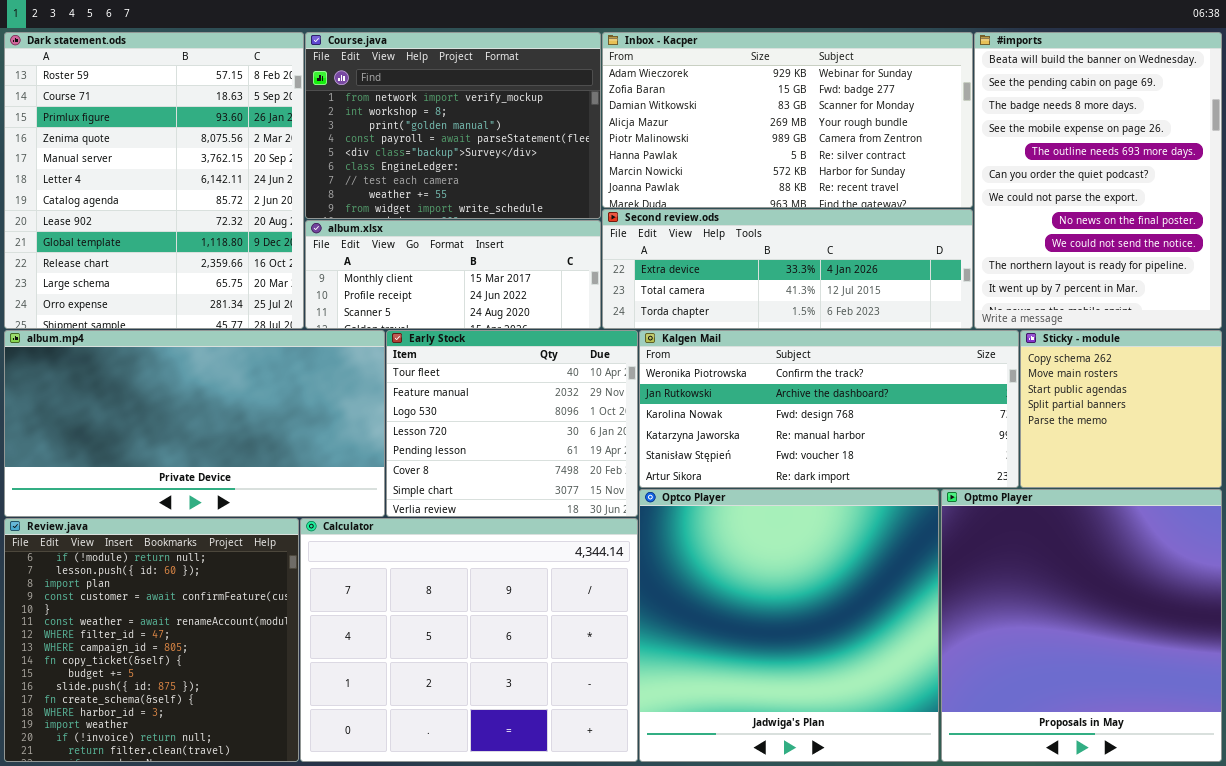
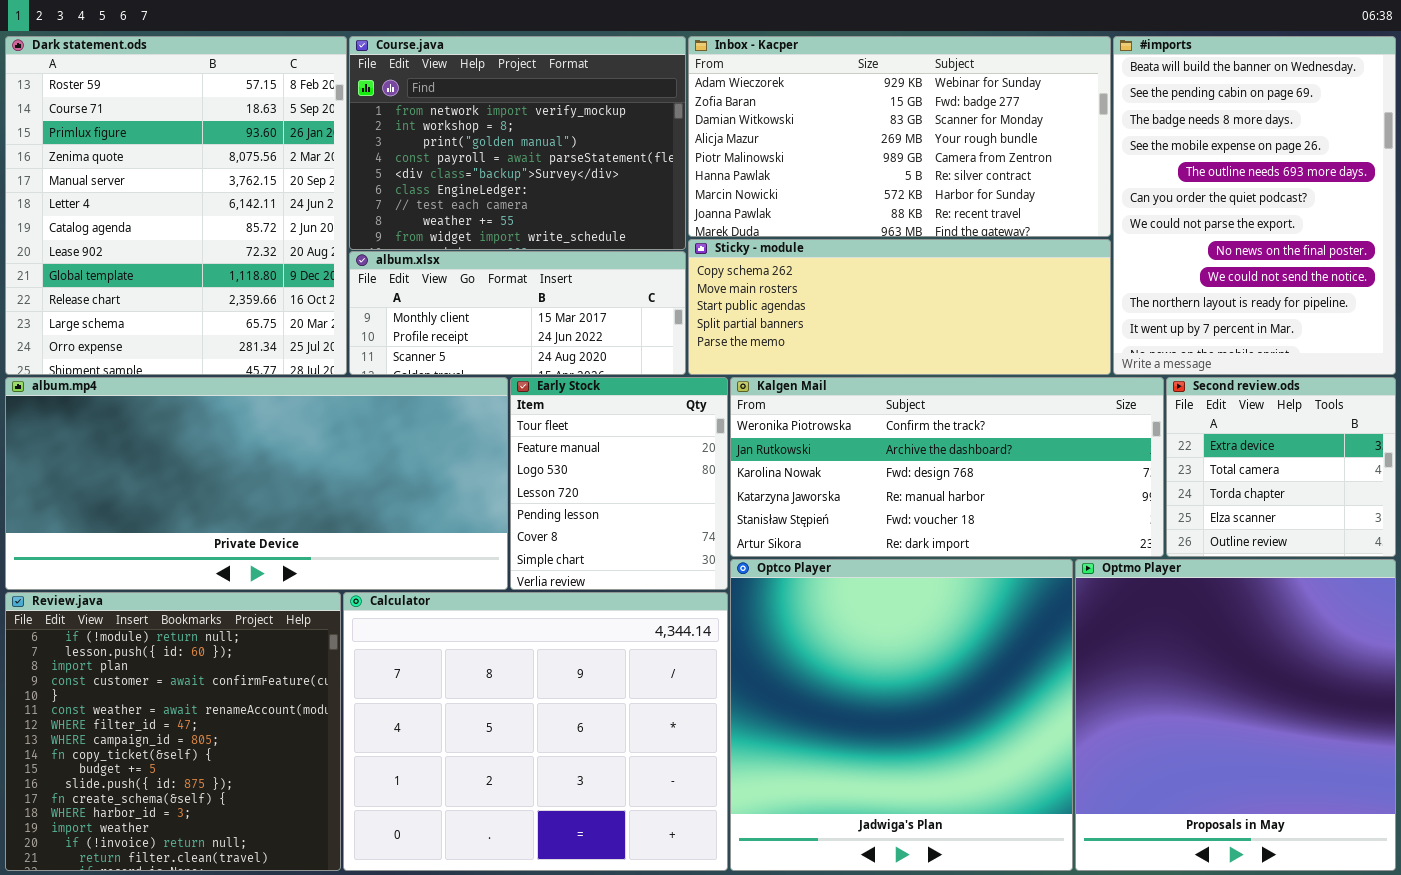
Second review.ods: [602,209,973,329] -> [1166,377,1396,557], moved, resized
album.mp4: [4,330,385,517] -> [5,377,508,590], resized
Early Stock: [386,330,638,517] -> [510,377,728,590], resized
Sticky - module: [1020,330,1222,488] -> [688,239,1111,375], moved, resized

